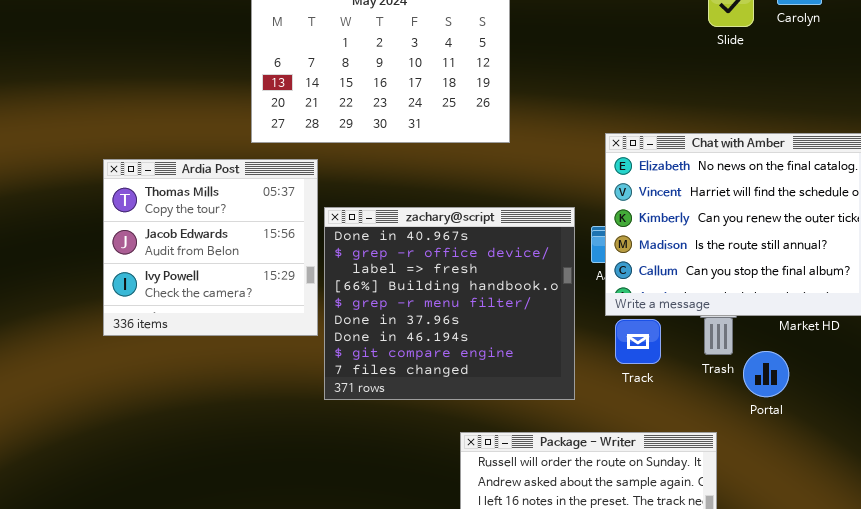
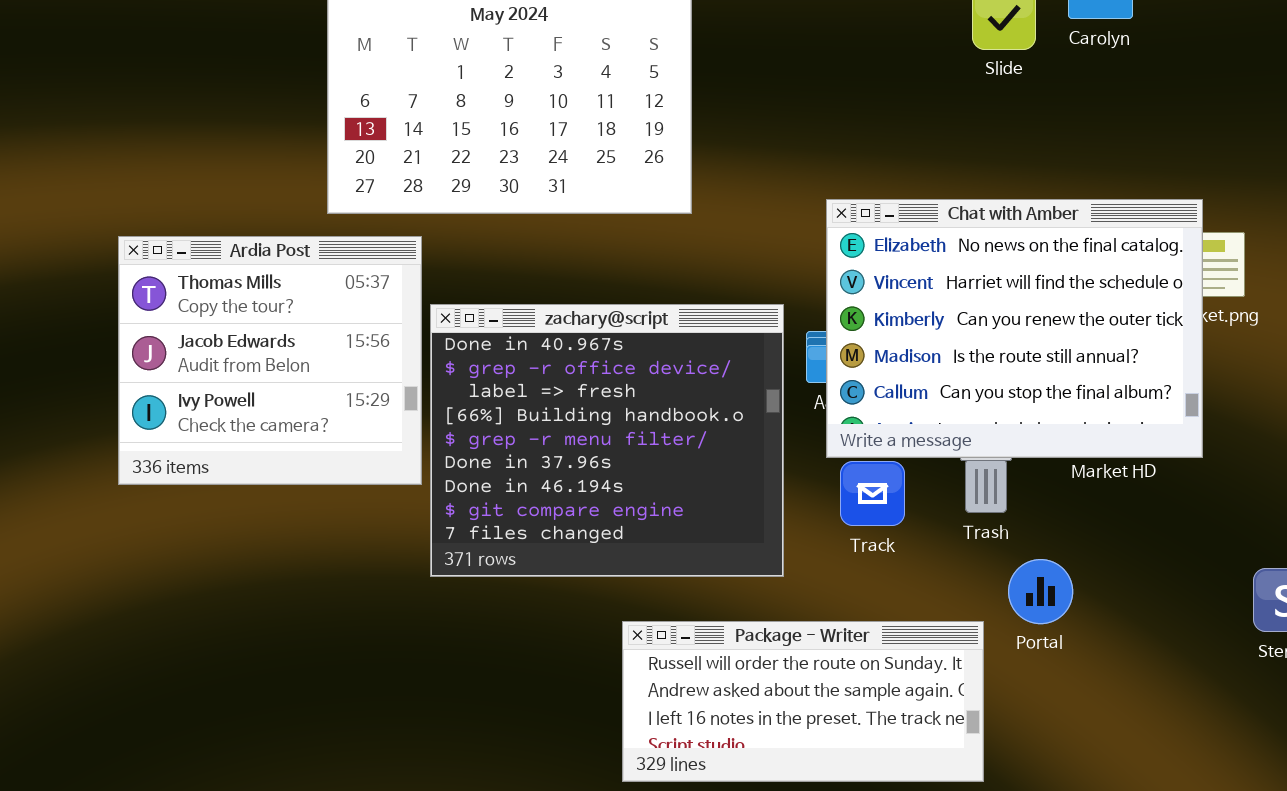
Portal: [743,351,789,397] -> [1008,559,1073,624], moved

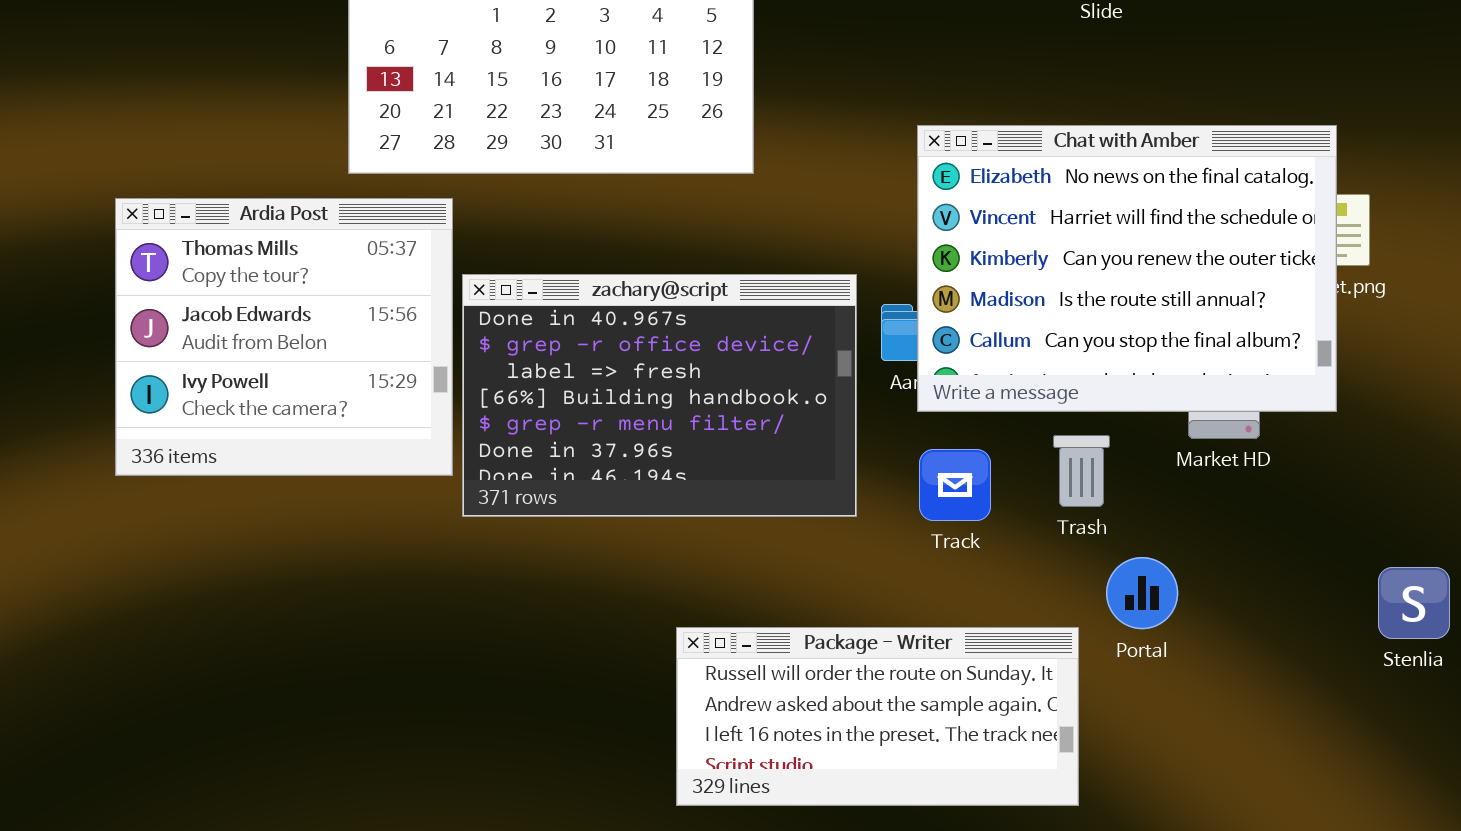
Chat with Amber: [826,199,1203,458] -> [917,125,1337,412], moved
zachary@script: [430,304,784,577] -> [462,274,857,517], resized

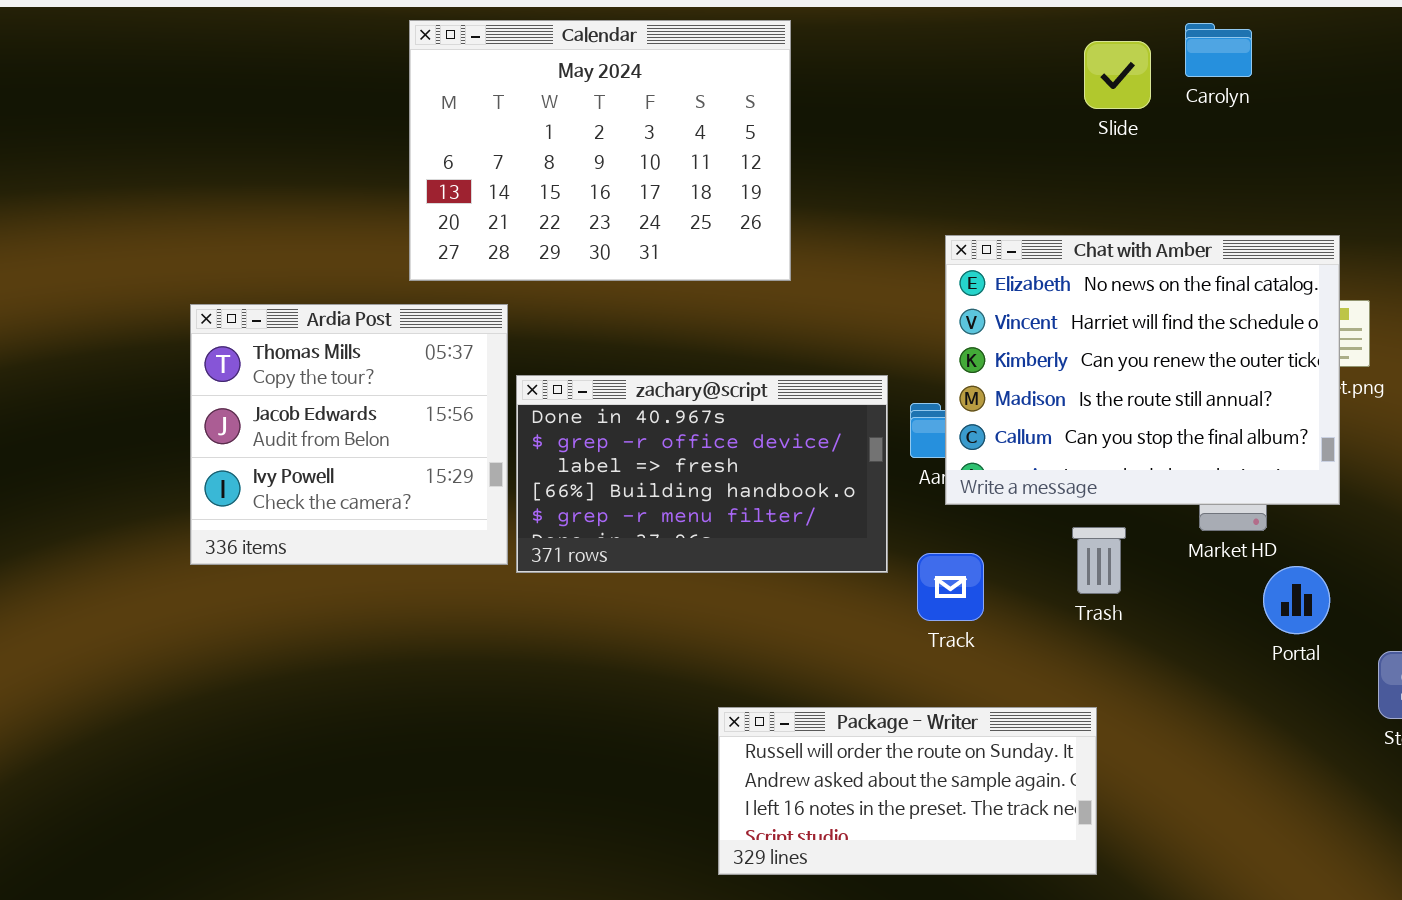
zachary@script: [462,274,857,517] -> [516,375,888,573], resized
Track: [919,449,991,521] -> [917,553,984,621], moved
Portal: [1106,557,1178,629] -> [1263,566,1330,634], moved

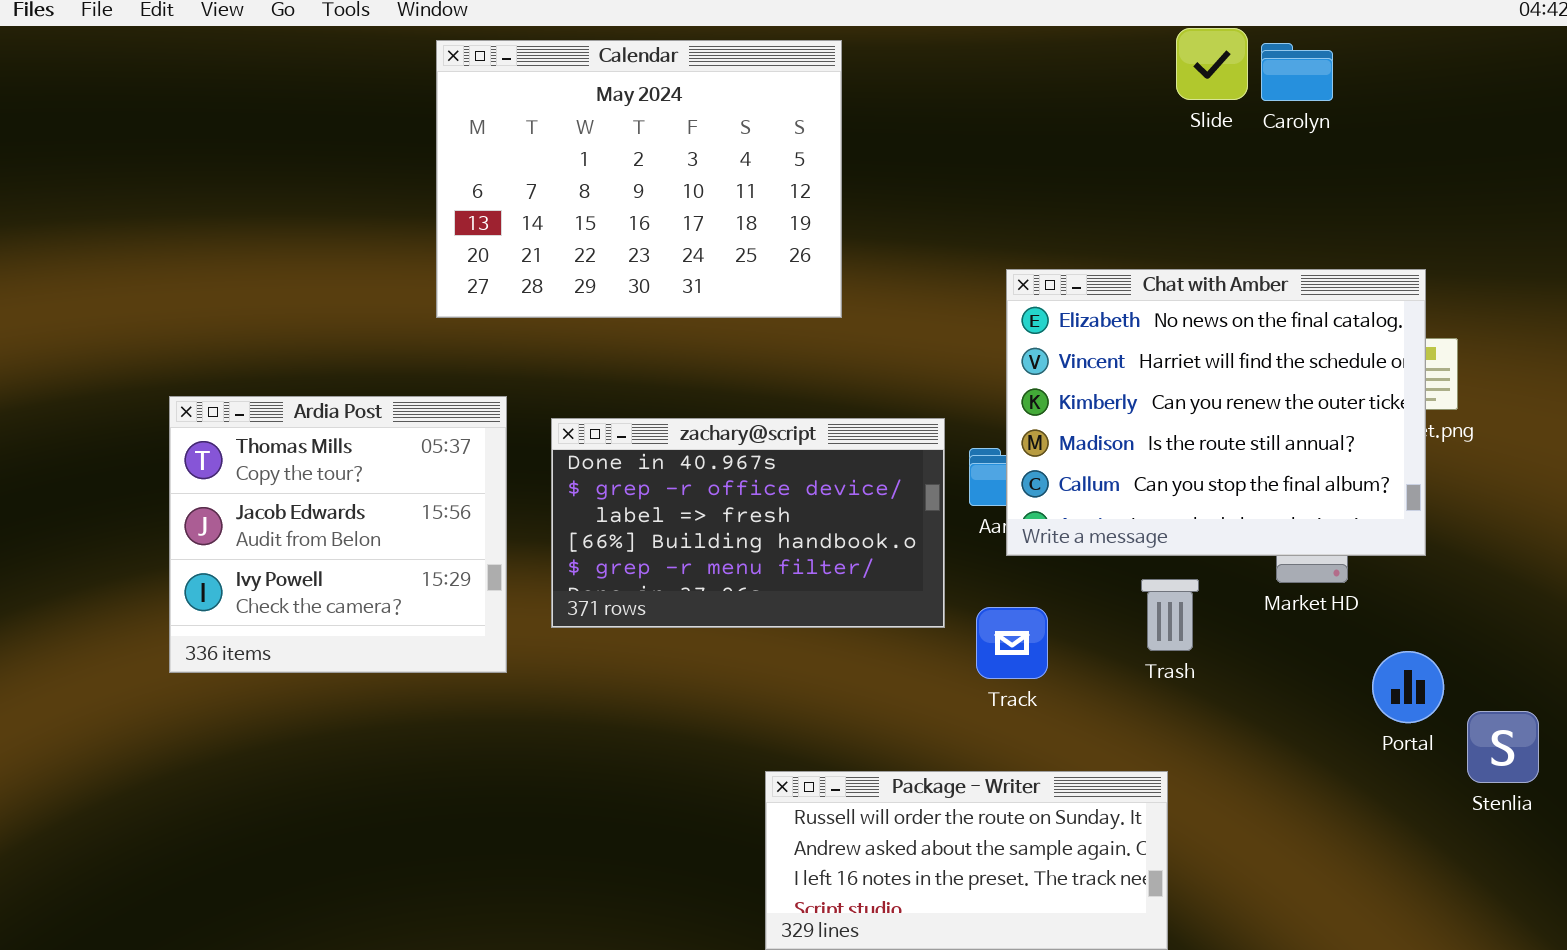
Slide: [1084,41,1151,109] -> [1176,28,1248,100], moved
Ardia Post: [190,304,508,565] -> [169,396,507,673], moved
Portal: [1263,566,1330,634] -> [1372,651,1444,723], moved

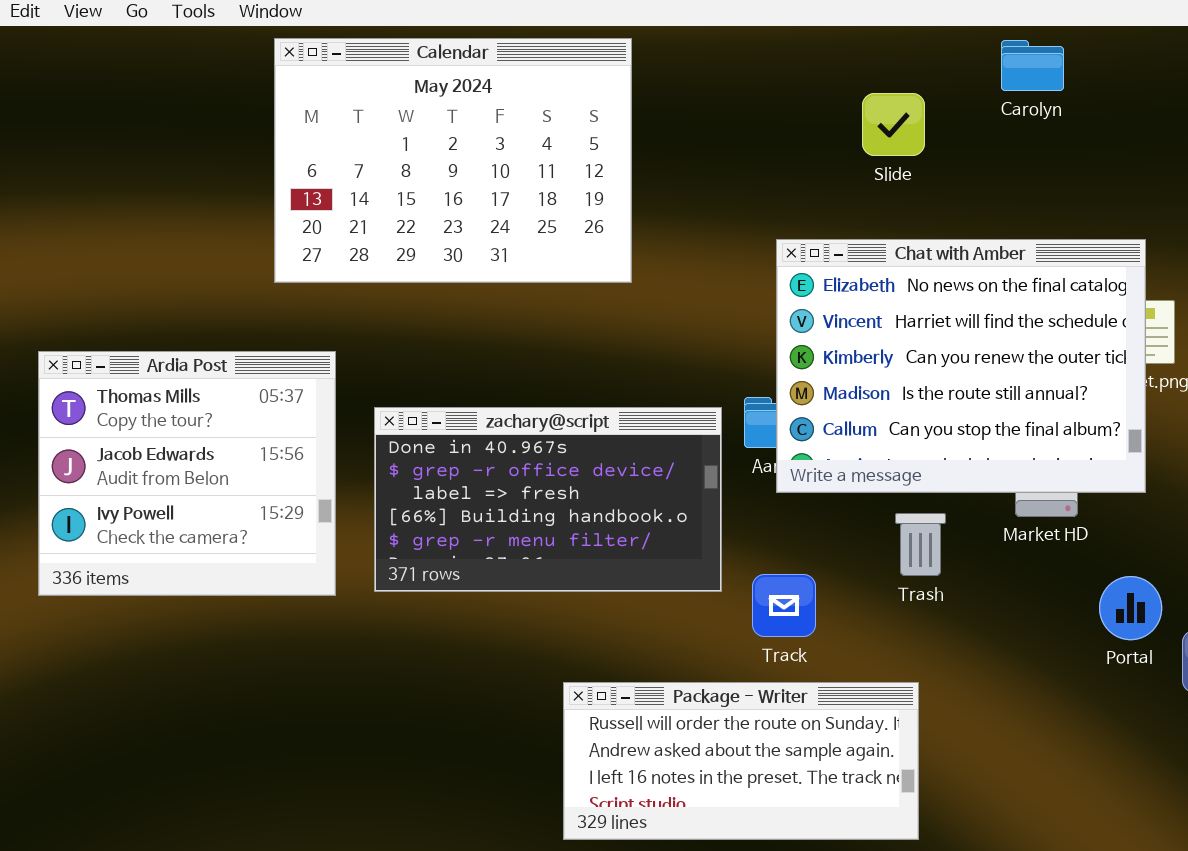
Slide: [1176,28,1248,100] -> [862,93,925,156], moved
zachary@script: [551,418,945,628] -> [374,407,722,592], moved
Track: [976,607,1048,679] -> [752,574,816,637], moved

